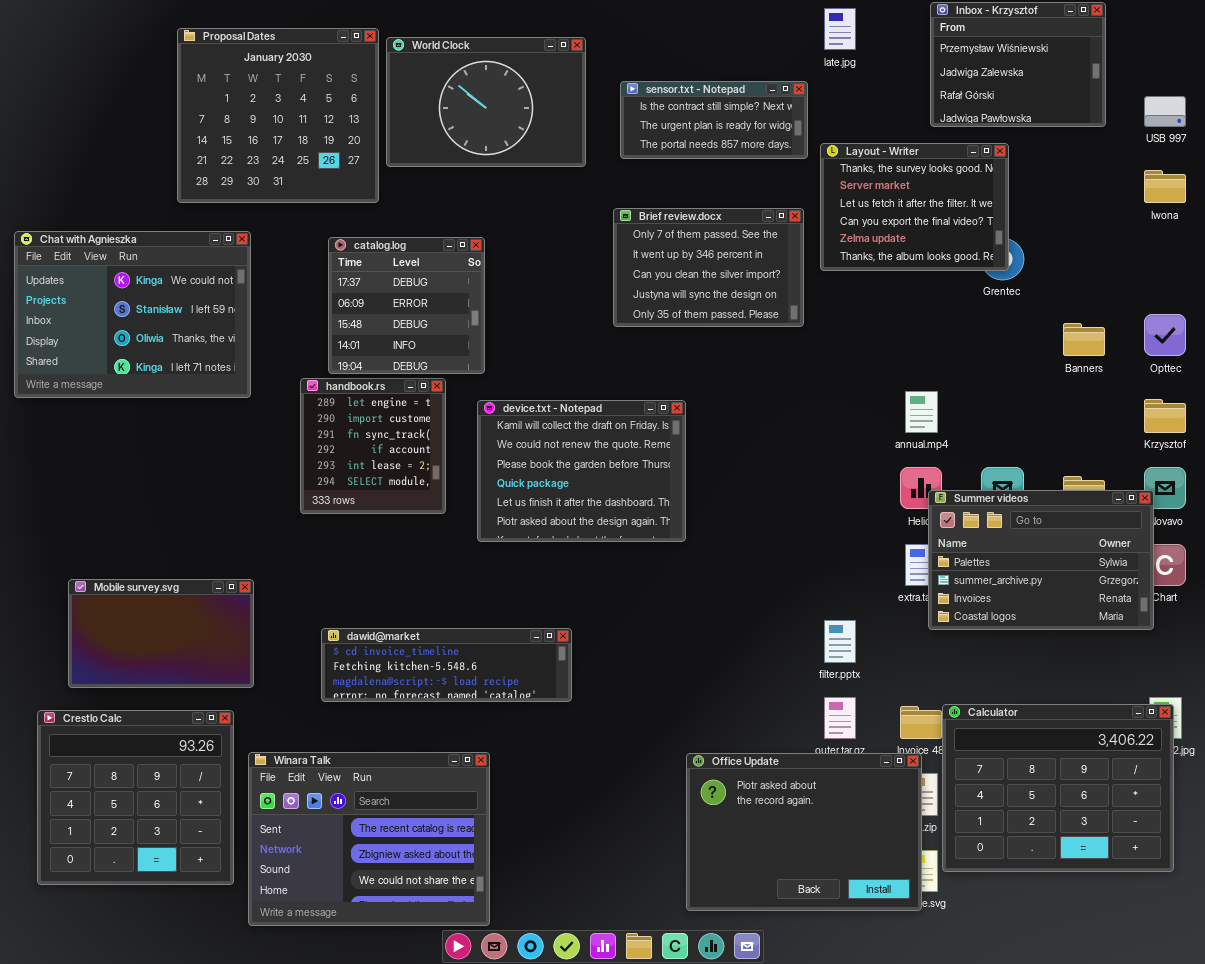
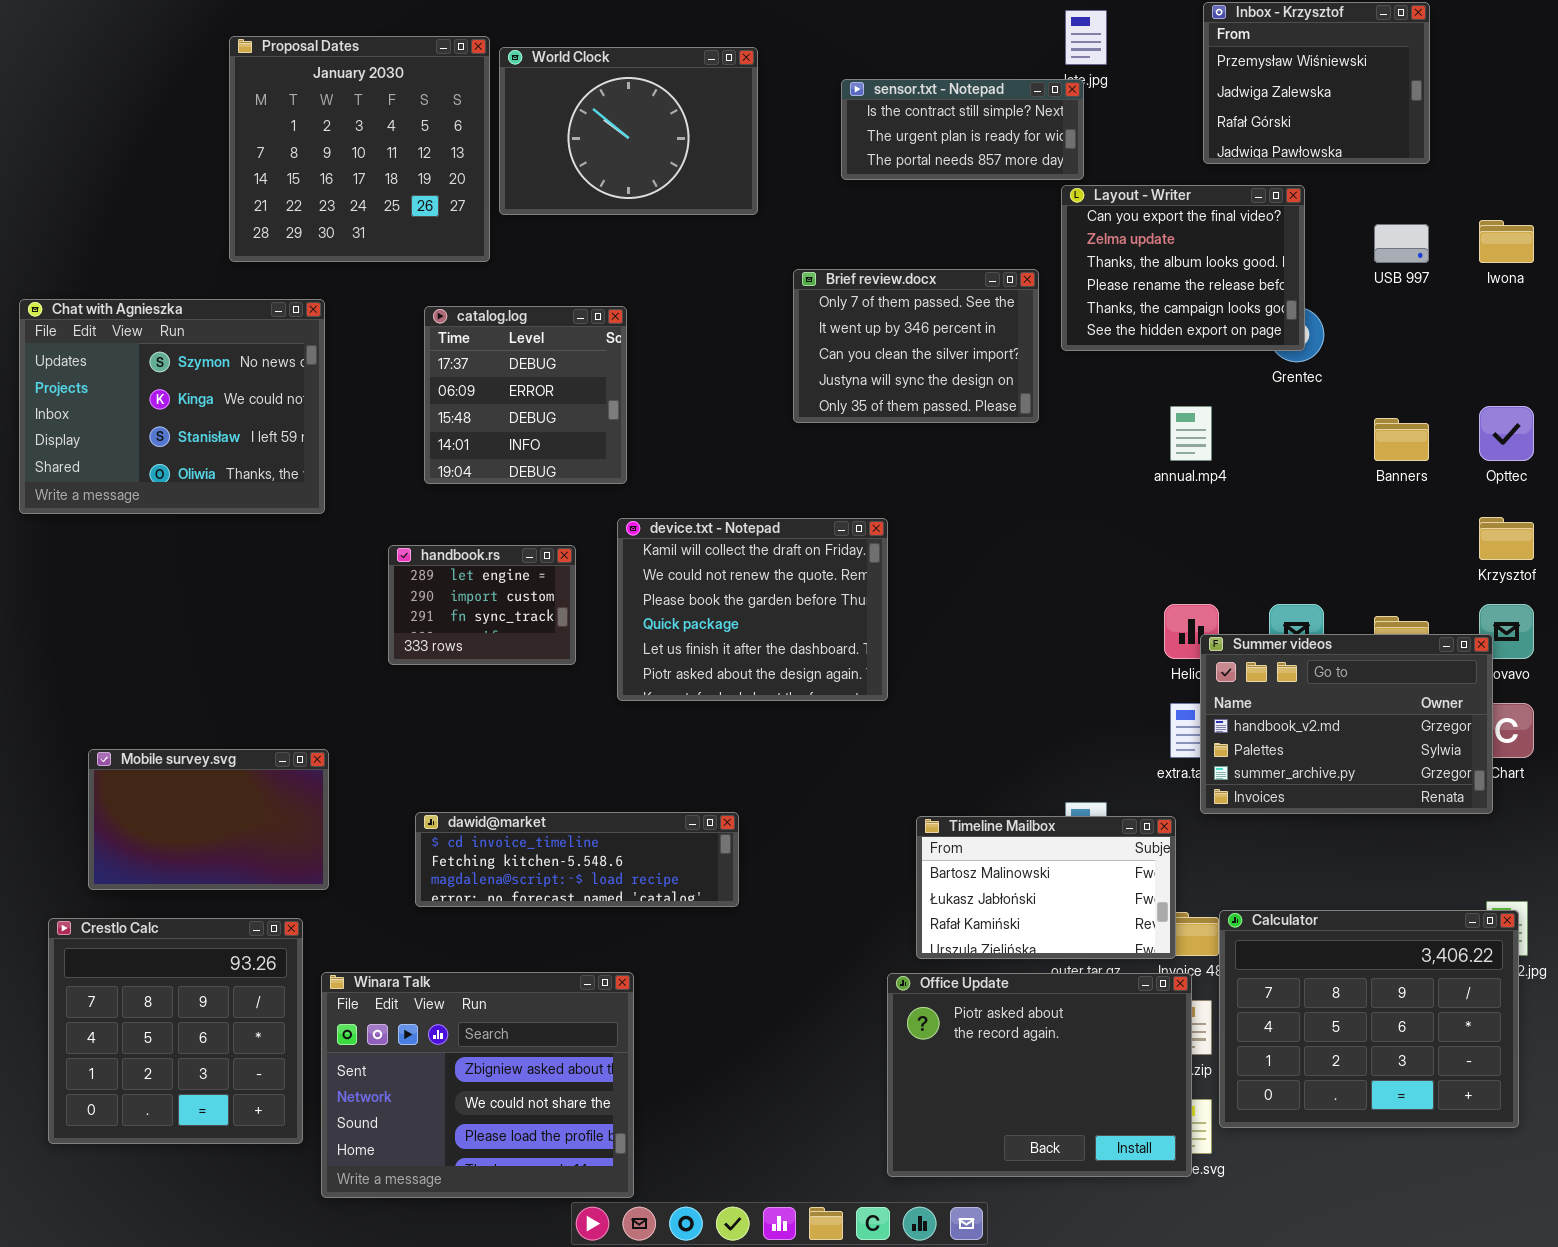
sensor.txt - Notepad: [620,81,808,159] -> [841,79,1084,180], moved
USB 997: [1144,96,1186,127] -> [1374,224,1429,263], moved
Layout - Writer: [820,143,1009,271] -> [1061,185,1305,351], scrolled down 3 rows
Chat with Agnieszka: [14,231,251,398] -> [19,299,325,514], scrolled up 1 row
handbook.rs: [300,378,446,514] -> [388,545,576,665], resized
annual.mp4: [905,391,938,433] -> [1170,406,1212,461], moved
Summer videos: [928,490,1154,630] -> [1200,634,1493,814], scrolled up 1 row
Timeline Mailbox: none -> [916,816,1176,959], opened
Winara Talk: [248,752,490,926] -> [321,972,634,1198], scrolled down 1 row

